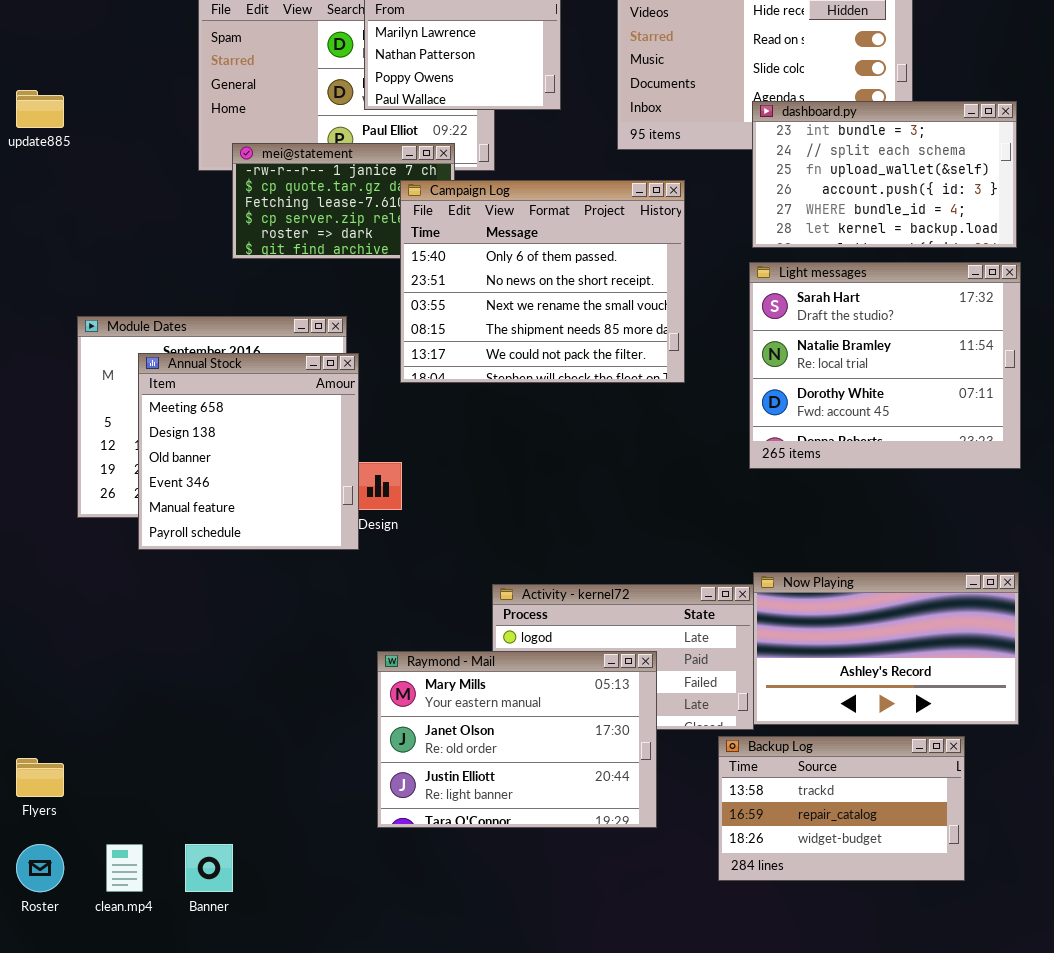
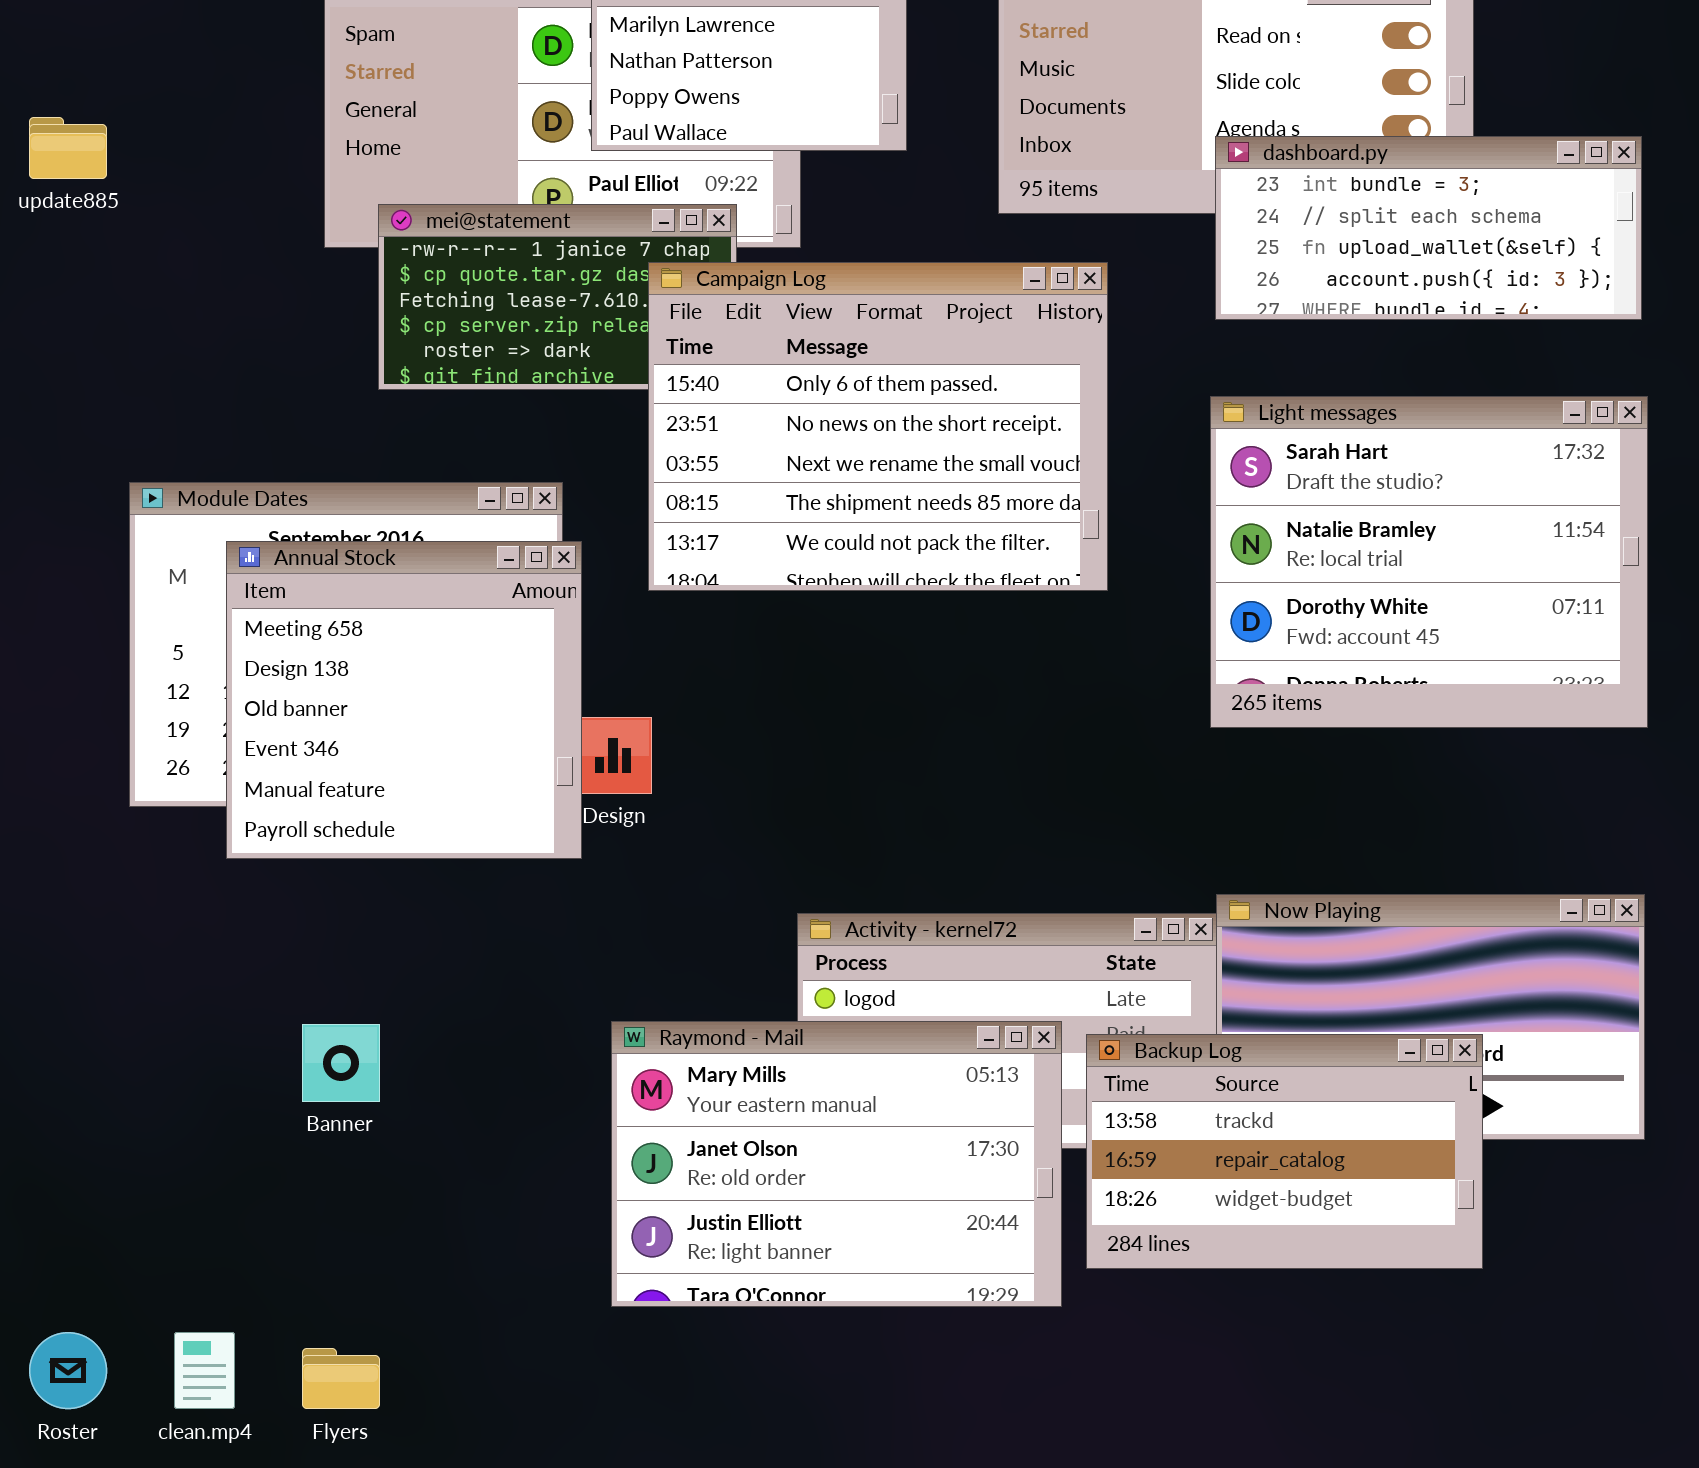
dashboard.py: [752,101,1017,248] -> [1215,136,1642,320], resized
Backup Log: [718,736,965,881] -> [1086,1034,1483,1269], moved
Flyers: [16,758,64,797] -> [302,1348,380,1409], moved
Banner: [185,844,233,892] -> [302,1024,380,1102], moved

